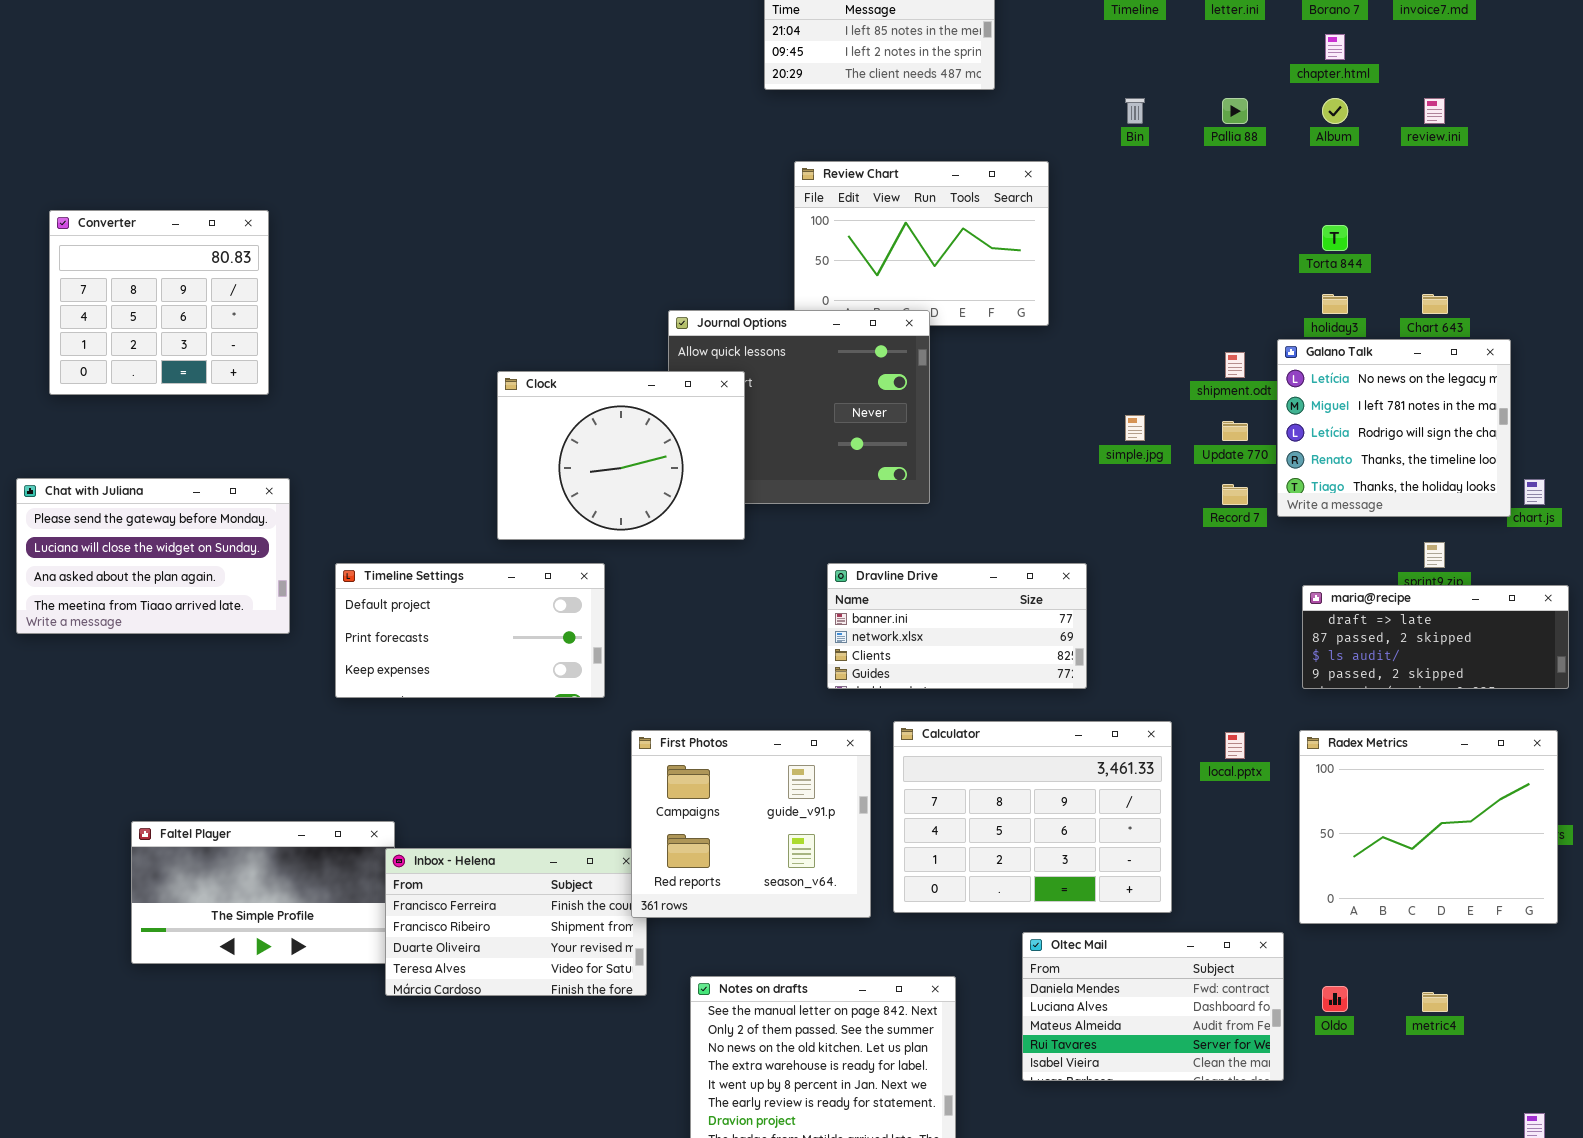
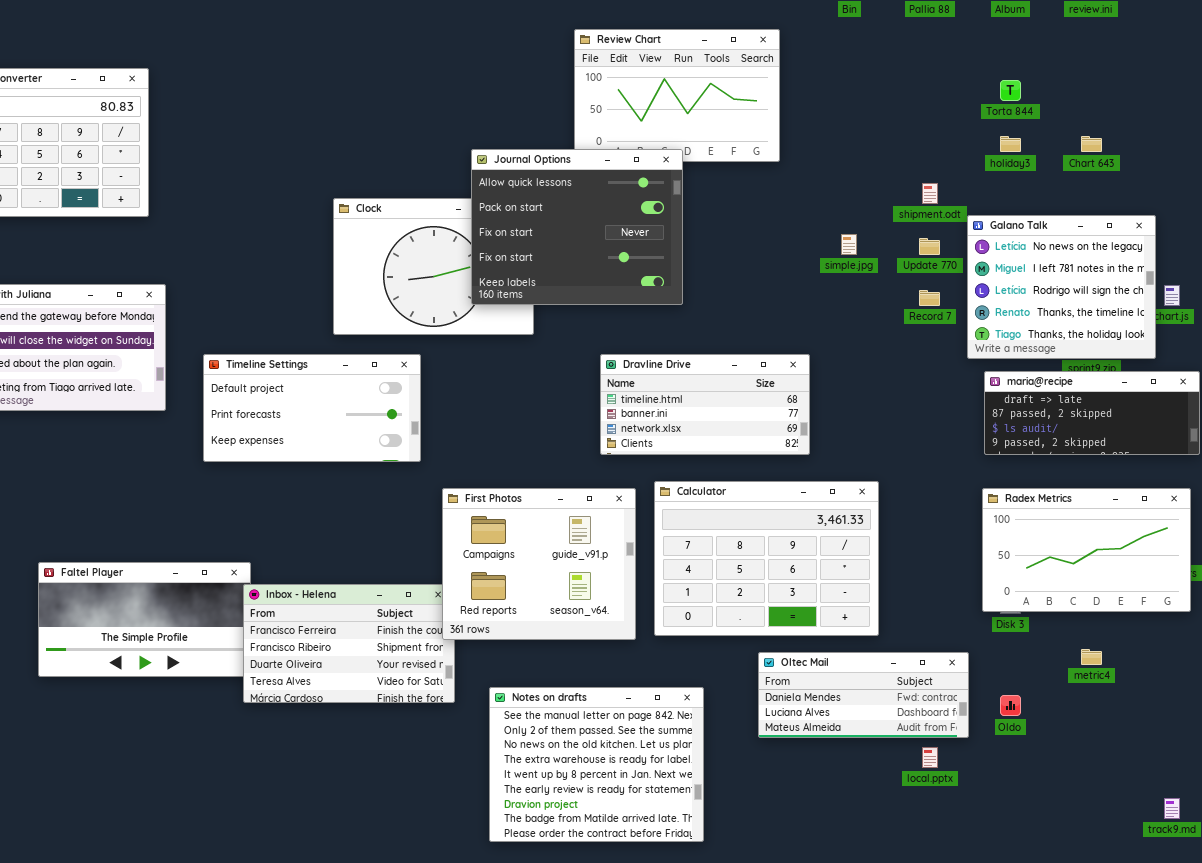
Journal Options: [668,310,930,504] -> [471,149,683,305], raised
Galano Talk: [1277,339,1511,517] -> [967,215,1156,359], moved
Dravline Drive: [827,563,1087,689] -> [600,354,810,455], scrolled up 1 row
Radex Metrics: [1299,730,1558,924] -> [982,488,1191,612], resized
local.pptx: [1225,732,1245,759] -> [922,747,938,768], moved
Oltec Mail: [1022,932,1284,1081] -> [758,652,969,738], resized
metric4: [1422,992,1448,1012] -> [1081,649,1102,665], moved

